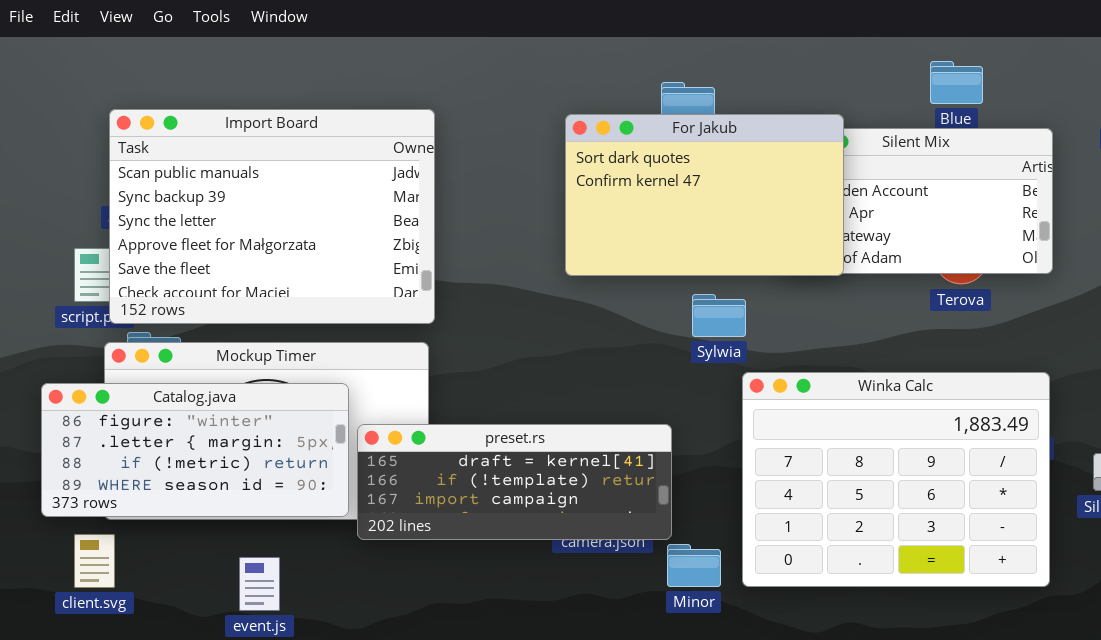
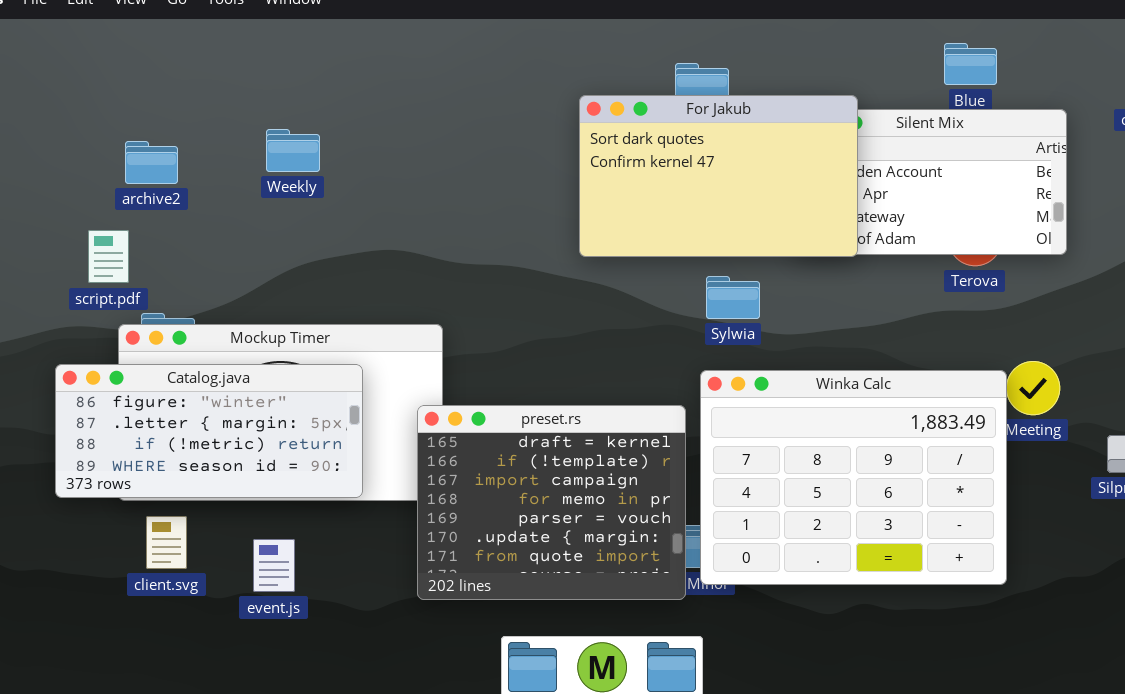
Import Board: [109,109,435,324] -> none, closed
Winka Calc: [742,372,1050,587] -> [700,370,1007,585], moved
preset.rs: [357,424,672,540] -> [417,405,686,600], resized
client.svg: [74,534,115,588] -> [146,516,187,569], moved

